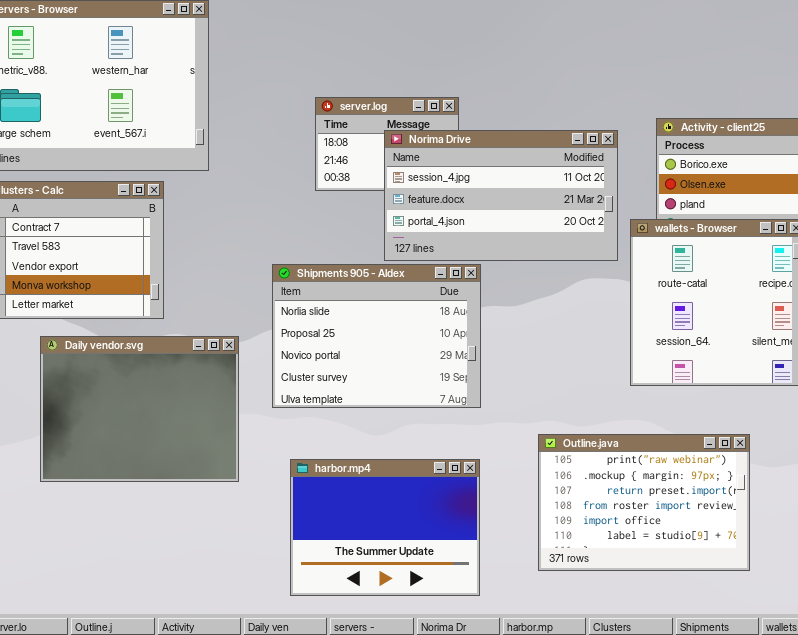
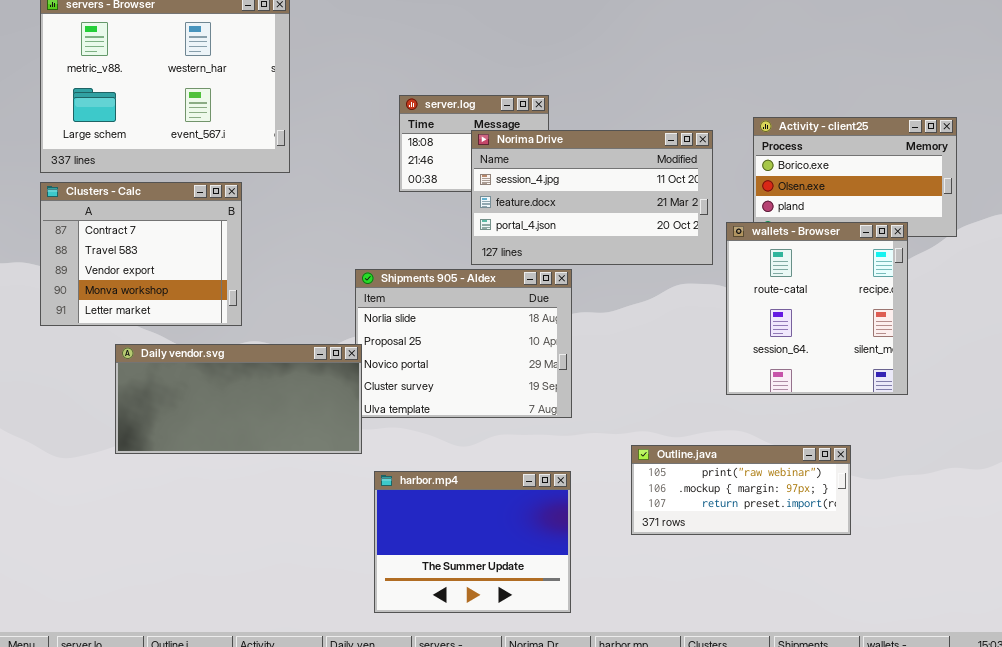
Daily vendor.svg: [40,336,239,482] -> [115,344,362,454], resized
Outline.java: [538,434,750,571] -> [631,445,851,535], resized

